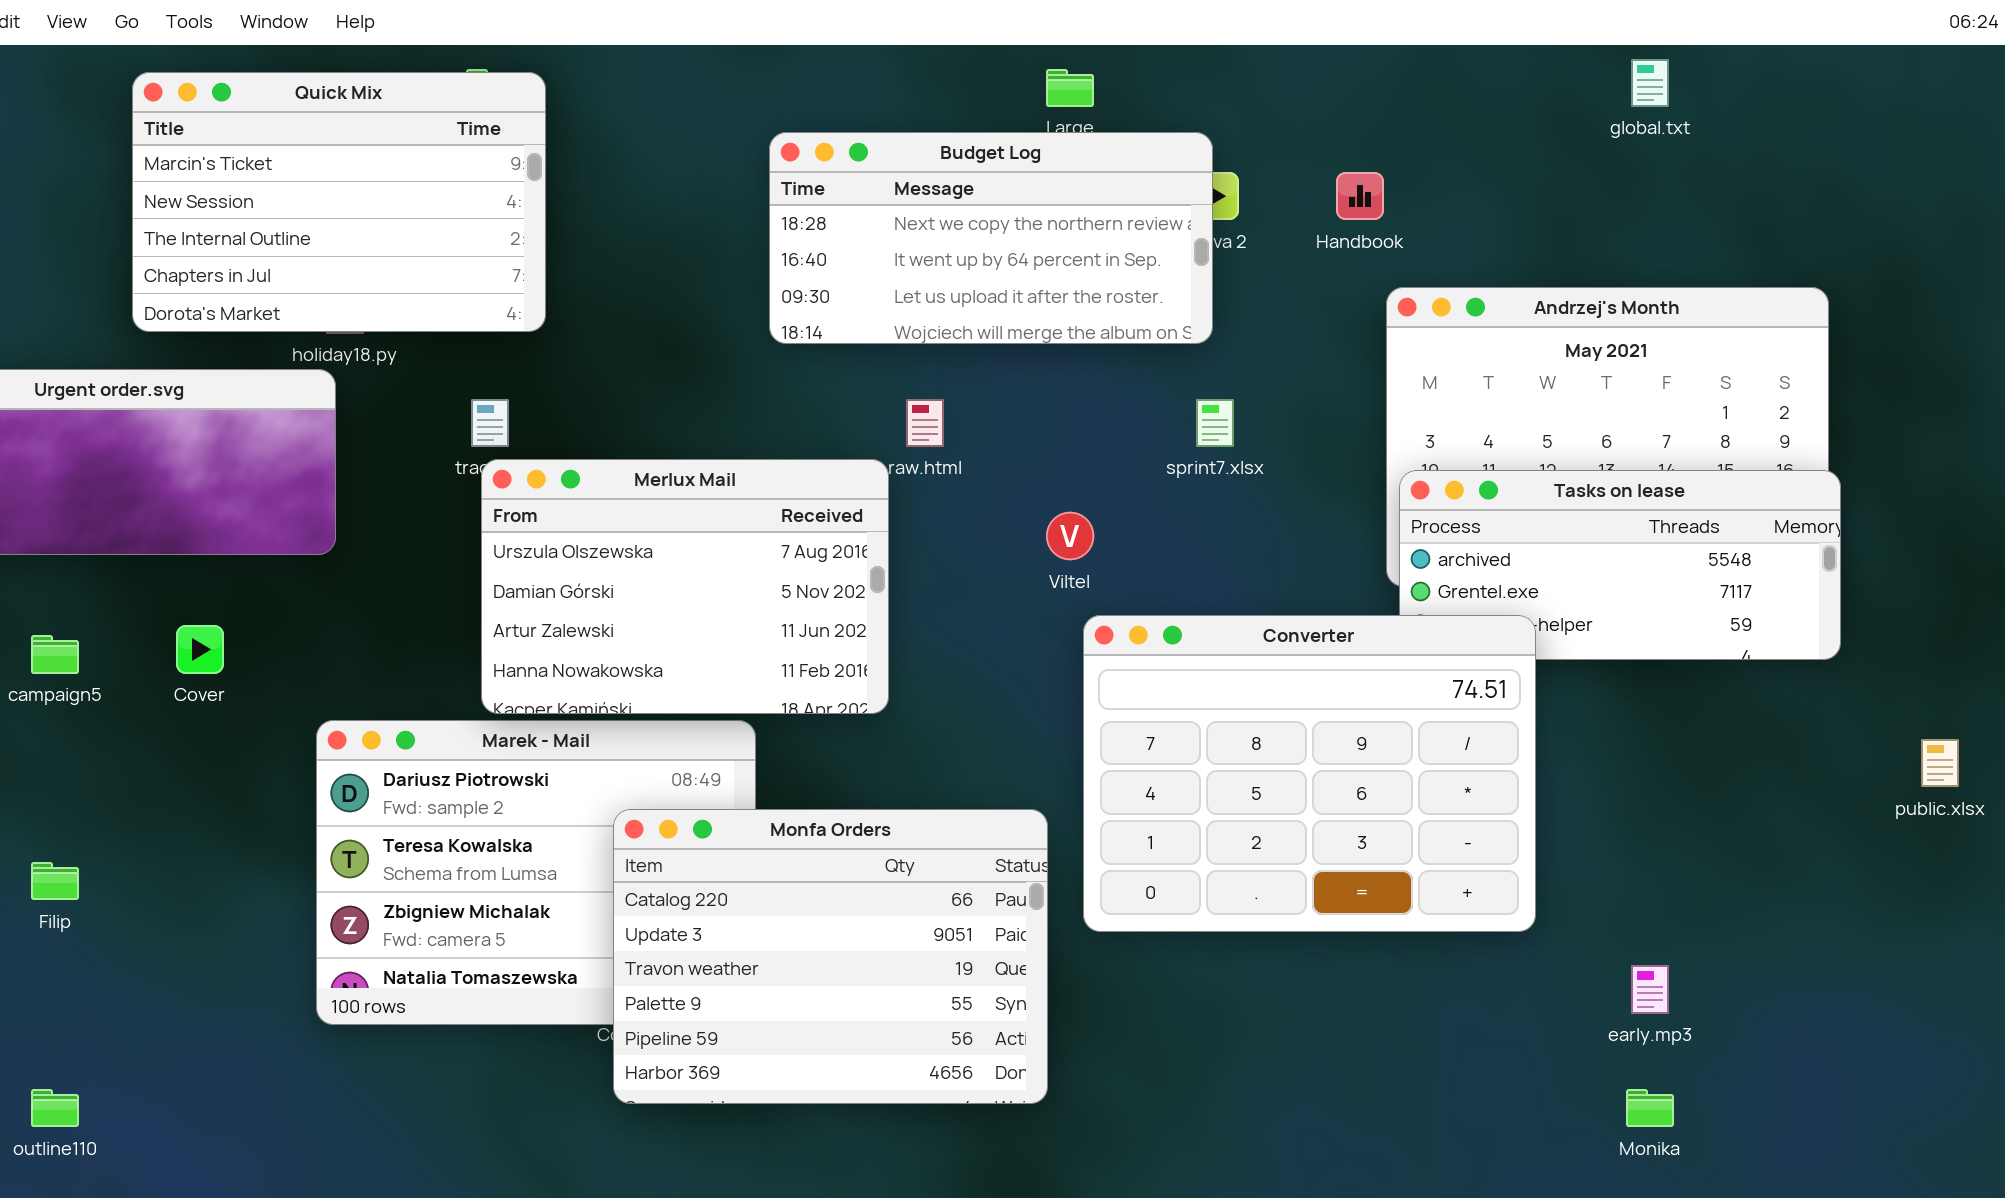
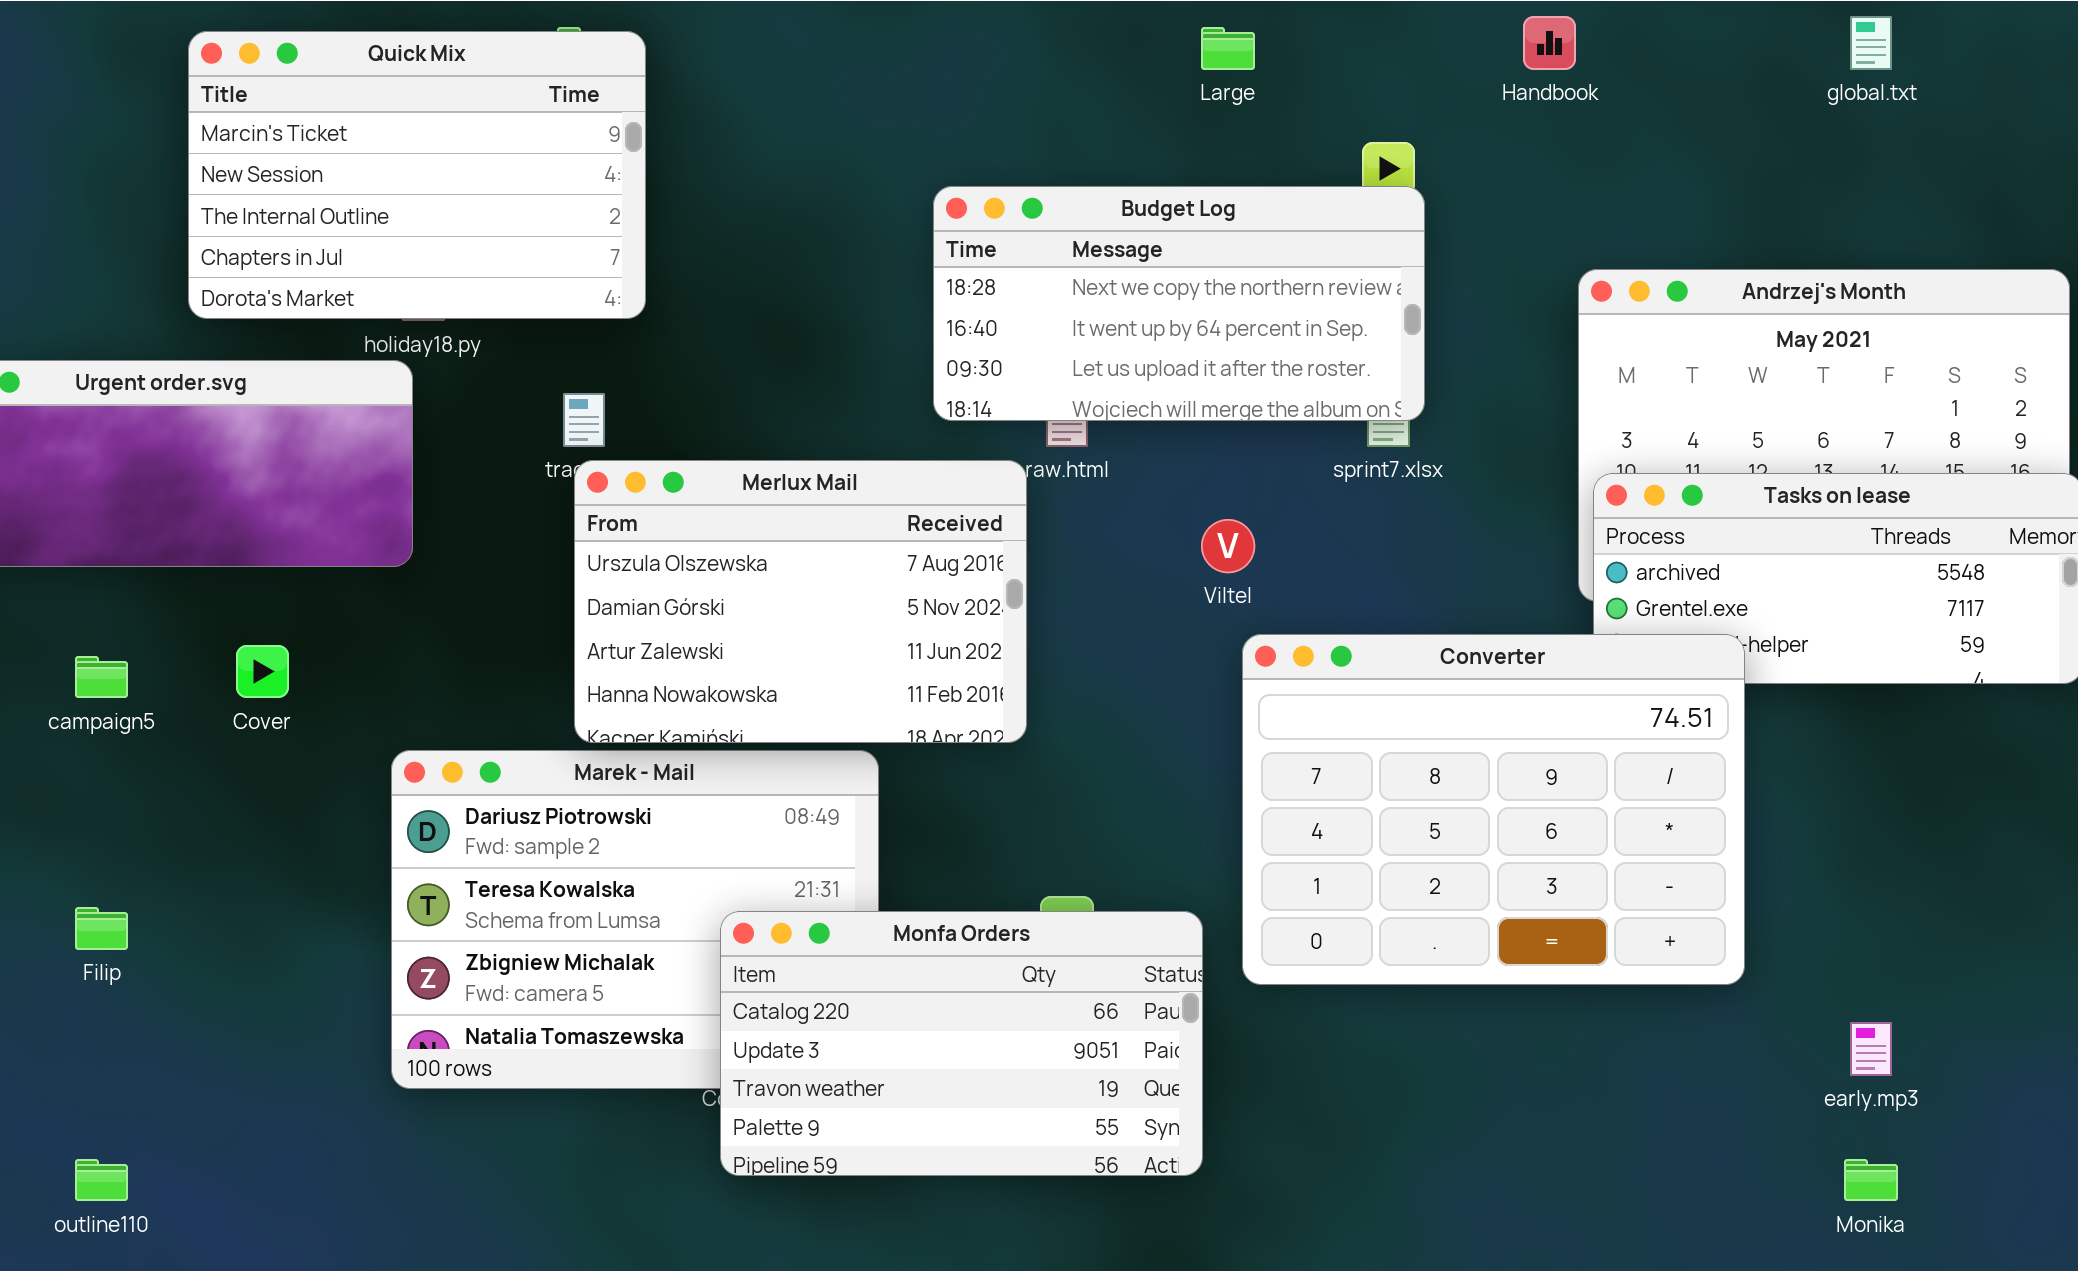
Budget Log: [769,132,1213,344] -> [933,186,1425,421], moved
Handbook: [1336,172,1384,220] -> [1523,16,1576,70], moved
Monfa Orders: [613,809,1048,1104] -> [720,911,1203,1176], resized

